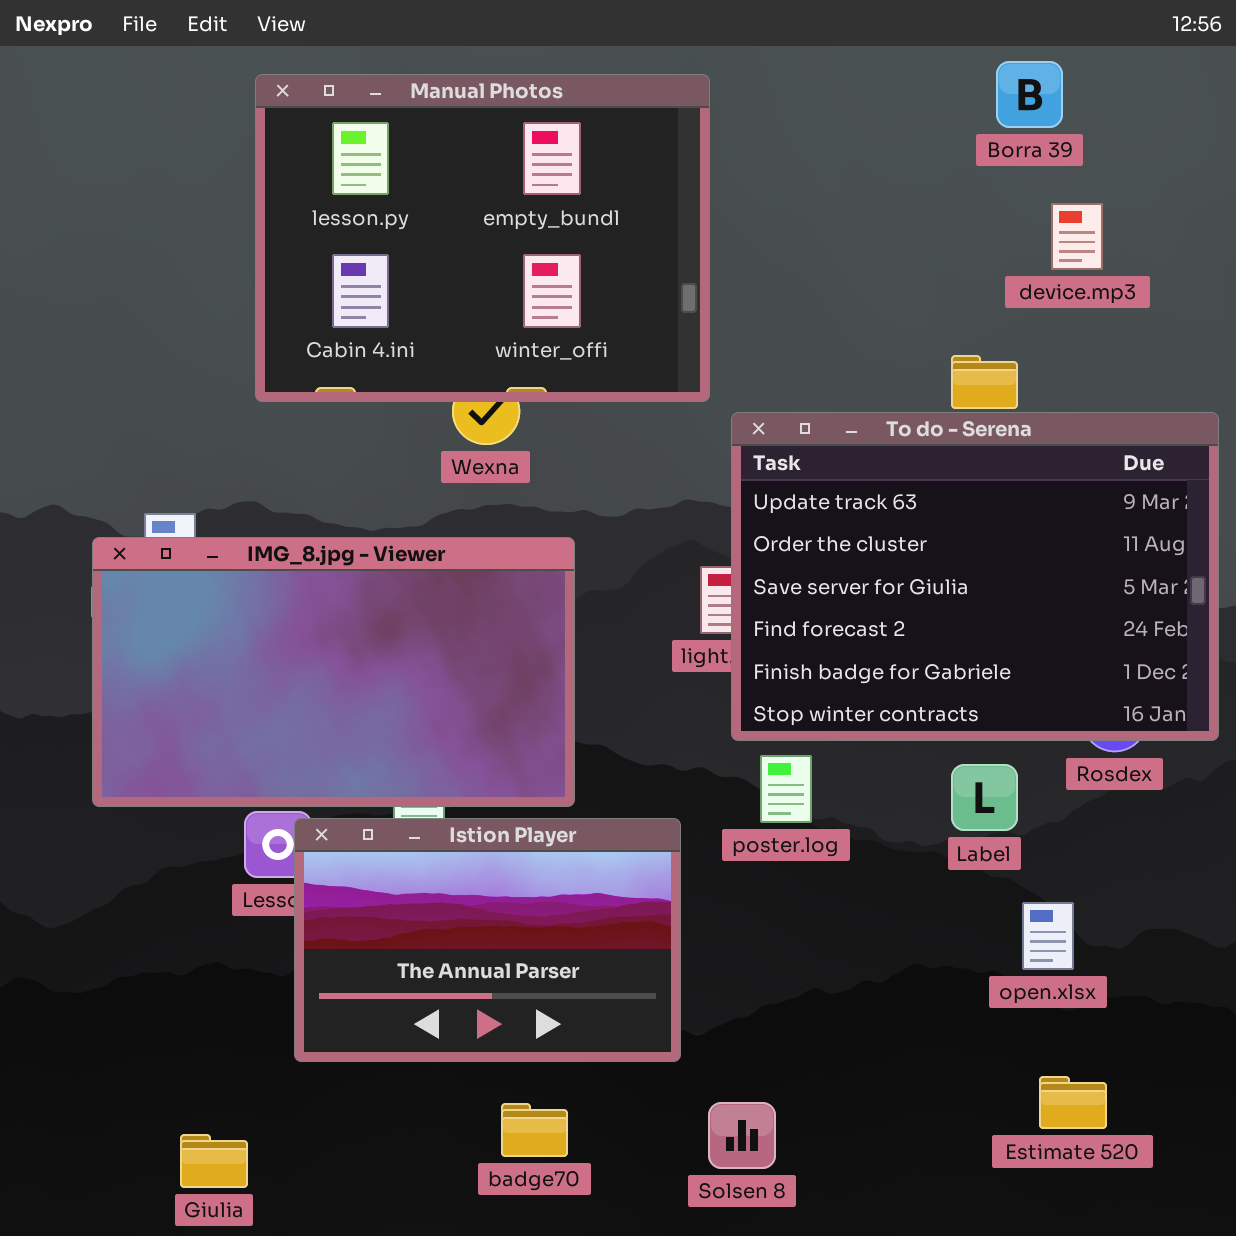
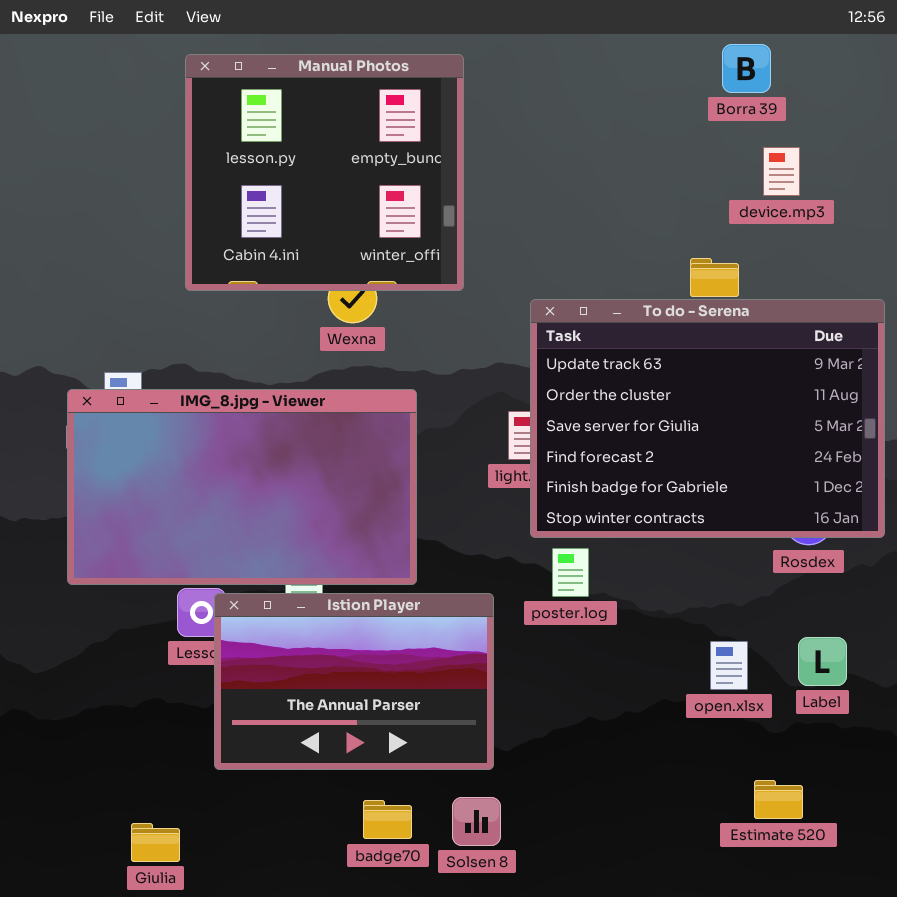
Manual Photos: [255,74,710,402] -> [185,54,464,291], resized
Label: [951,764,1018,831] -> [798,637,847,686], moved
open.xlsx: [1022,902,1074,970] -> [710,641,748,690], moved
Solsen 8: [708,1102,776,1169] -> [452,797,501,846], moved

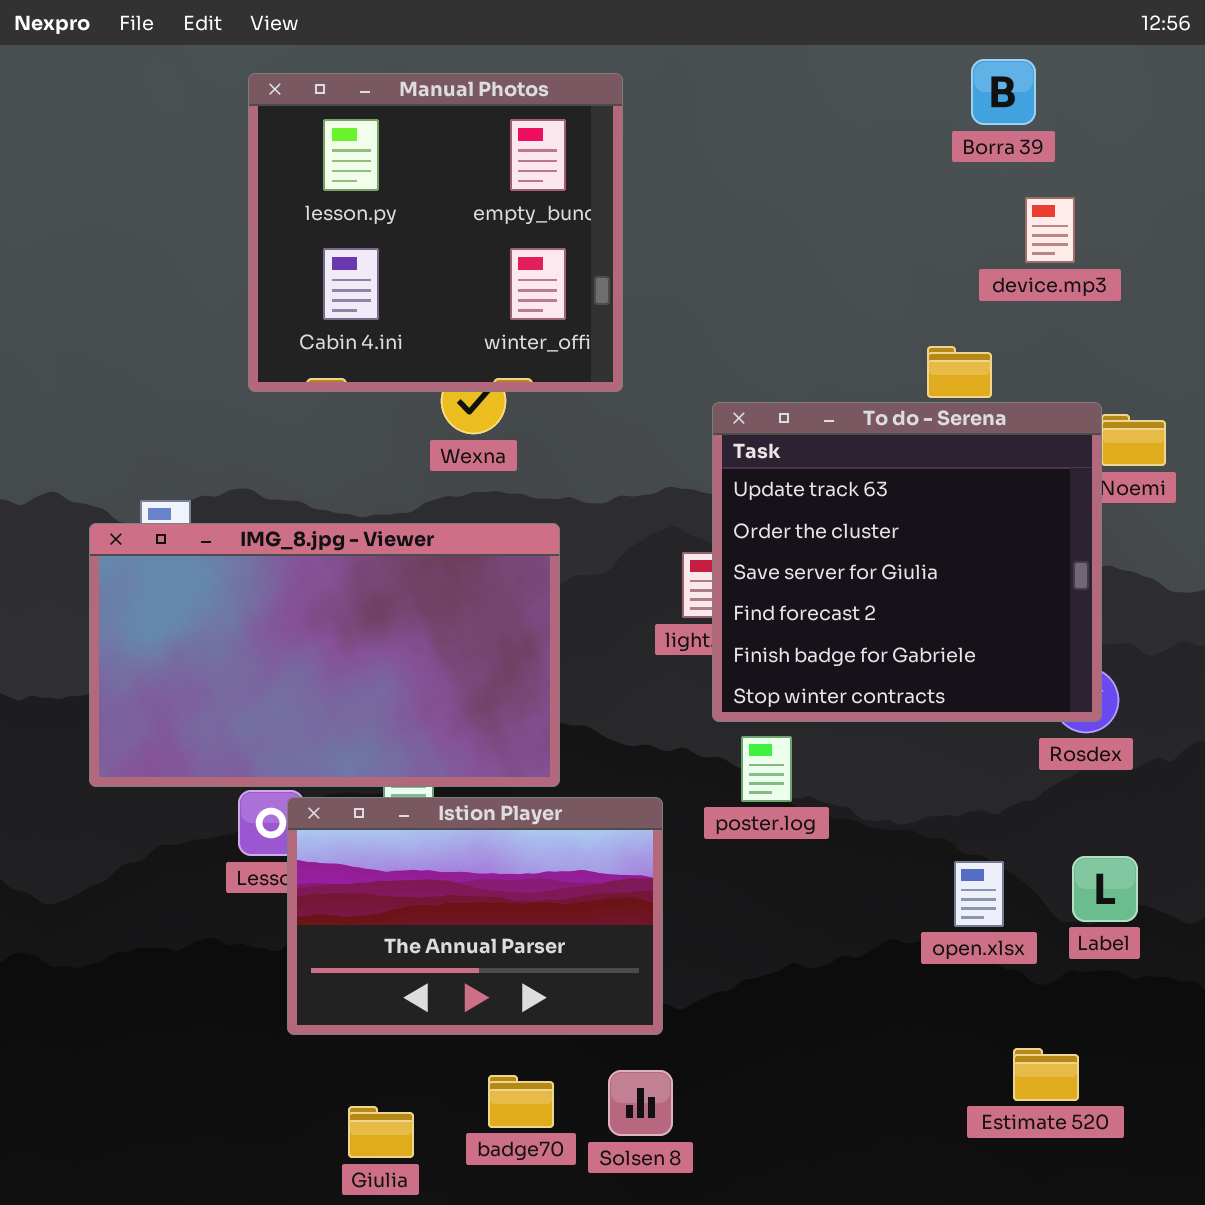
To do - Serena: [530,299,885,538] -> [712,402,1102,722], resized
Giulia: [131,823,180,862] -> [348,1106,414,1158], moved

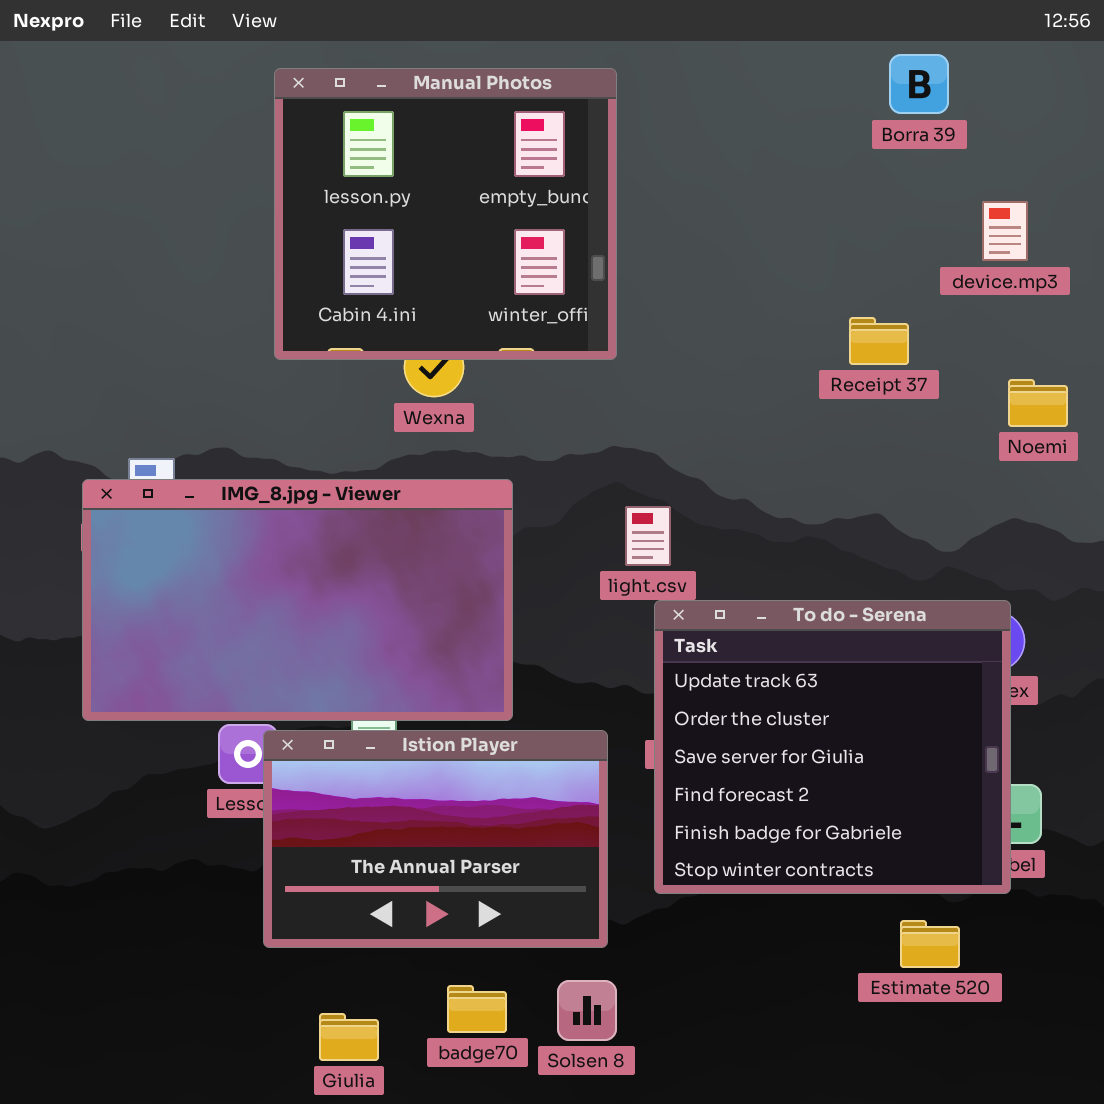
Manual Photos: [248,73,623,392] -> [274,68,617,360], moved
device.mp3: [1025,197,1075,263] -> [982,201,1028,261], moved
To do - Serena: [712,402,1102,722] -> [654,600,1011,894], moved
Estimate 520: [1013,1048,1079,1101] -> [900,920,960,968], moved

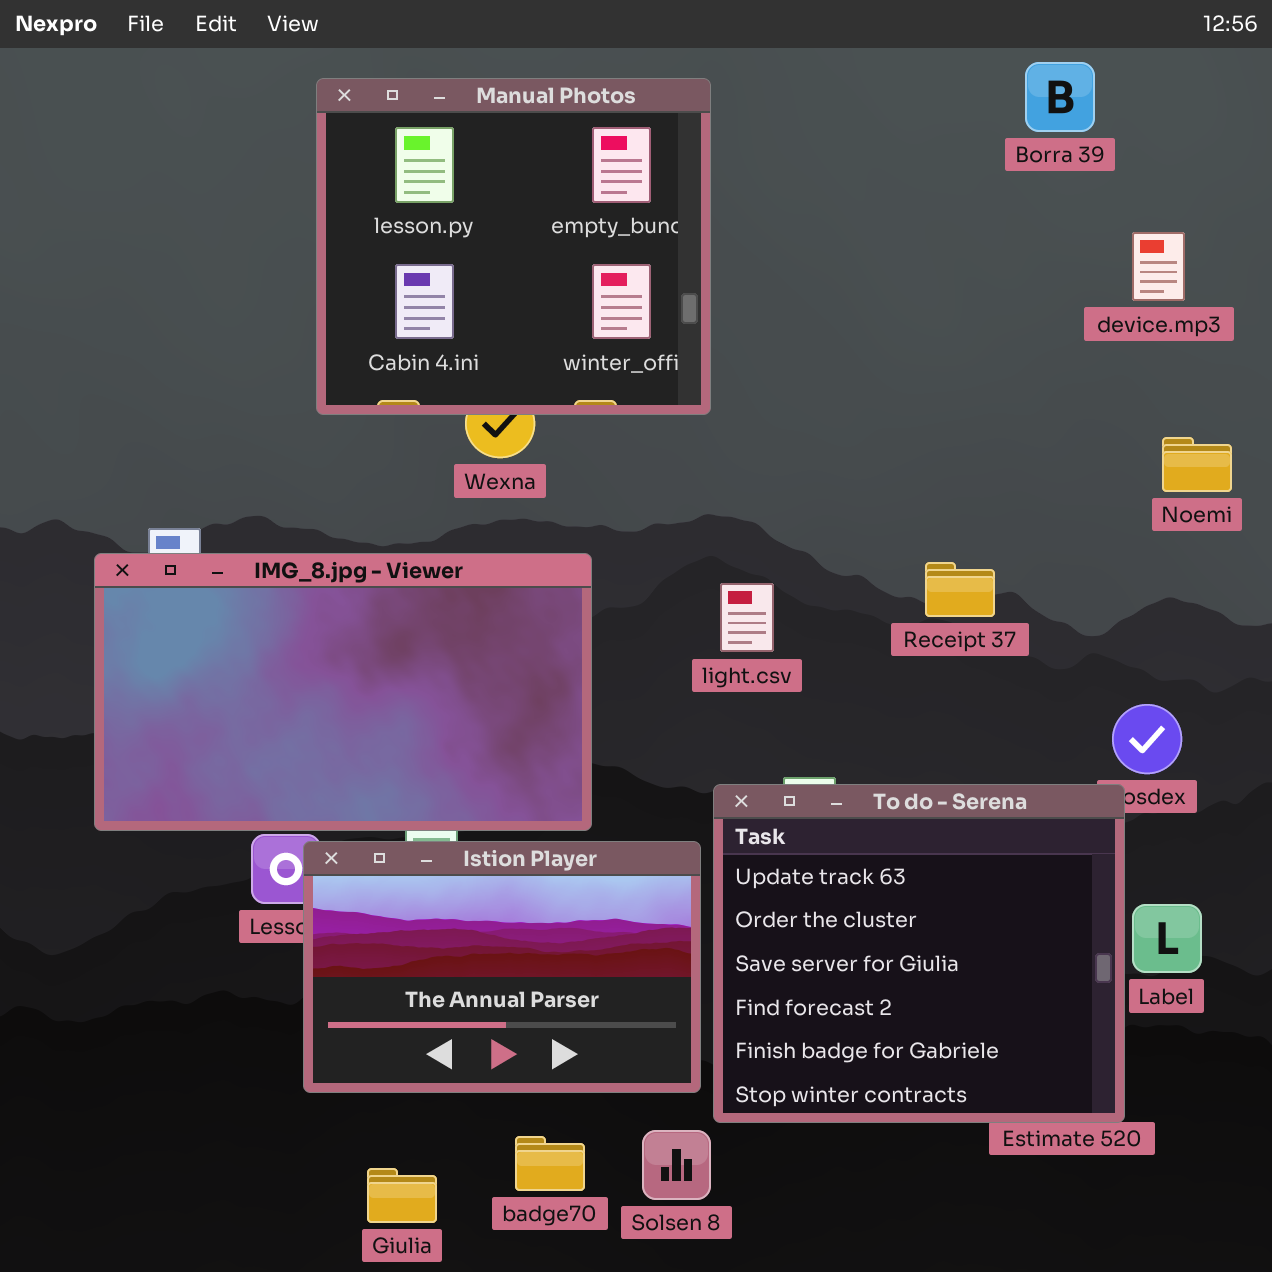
Receipt 37: [849,317,909,365] -> [925,562,995,617], moved
To do - Serena: [654,600,1011,894] -> [713,784,1125,1123], moved

